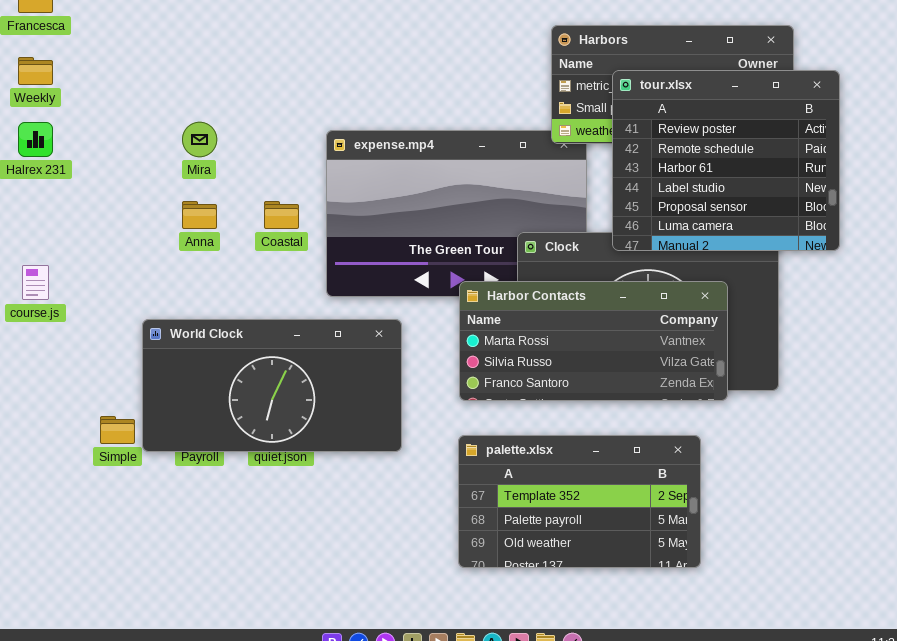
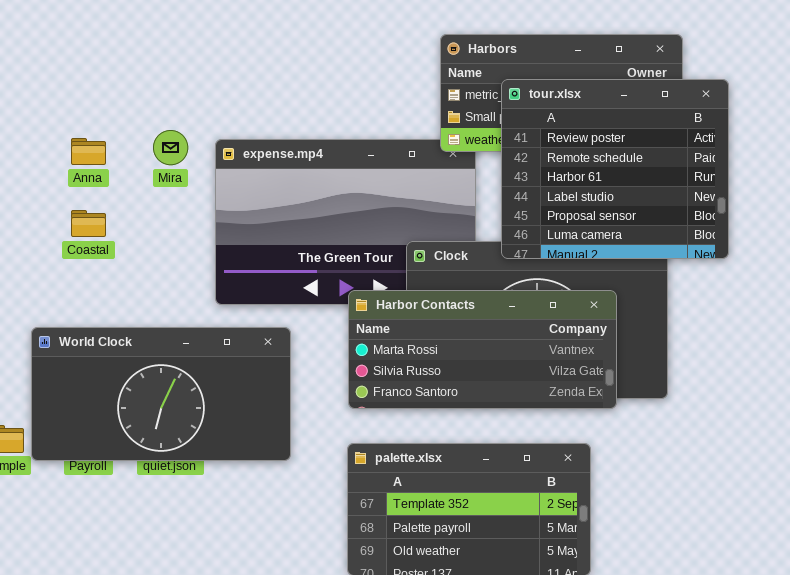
Mira: [182,122,217,157] -> [153,130,188,165], moved
Anna: [182,201,217,229] -> [71,138,106,165], moved
Coastal: [264,201,299,229] -> [71,210,106,237], moved

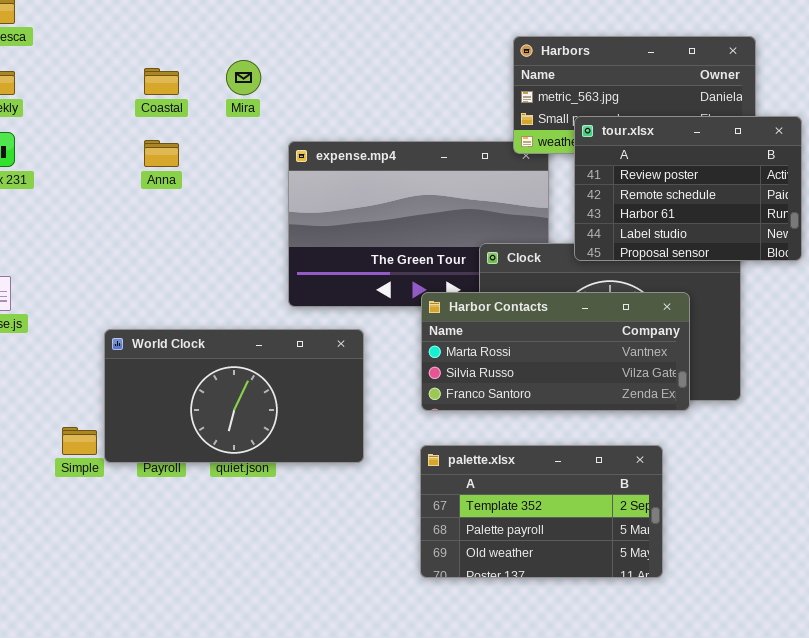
tour.xlsx: [501,79,729,259] -> [574,116,802,261], resized
Mira: [153,130,188,165] -> [226,60,261,95], moved
Coastal: [71,210,106,237] -> [144,68,179,95], moved

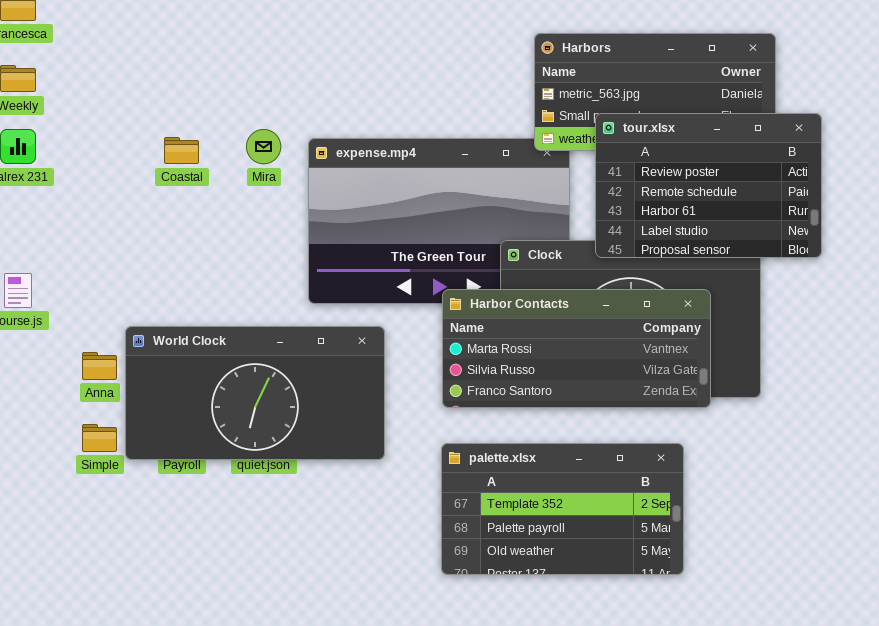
Mira: [226,60,261,95] -> [246,129,281,164], moved
Coastal: [144,68,179,95] -> [164,137,199,164], moved
Anna: [144,140,179,167] -> [82,352,117,380], moved

